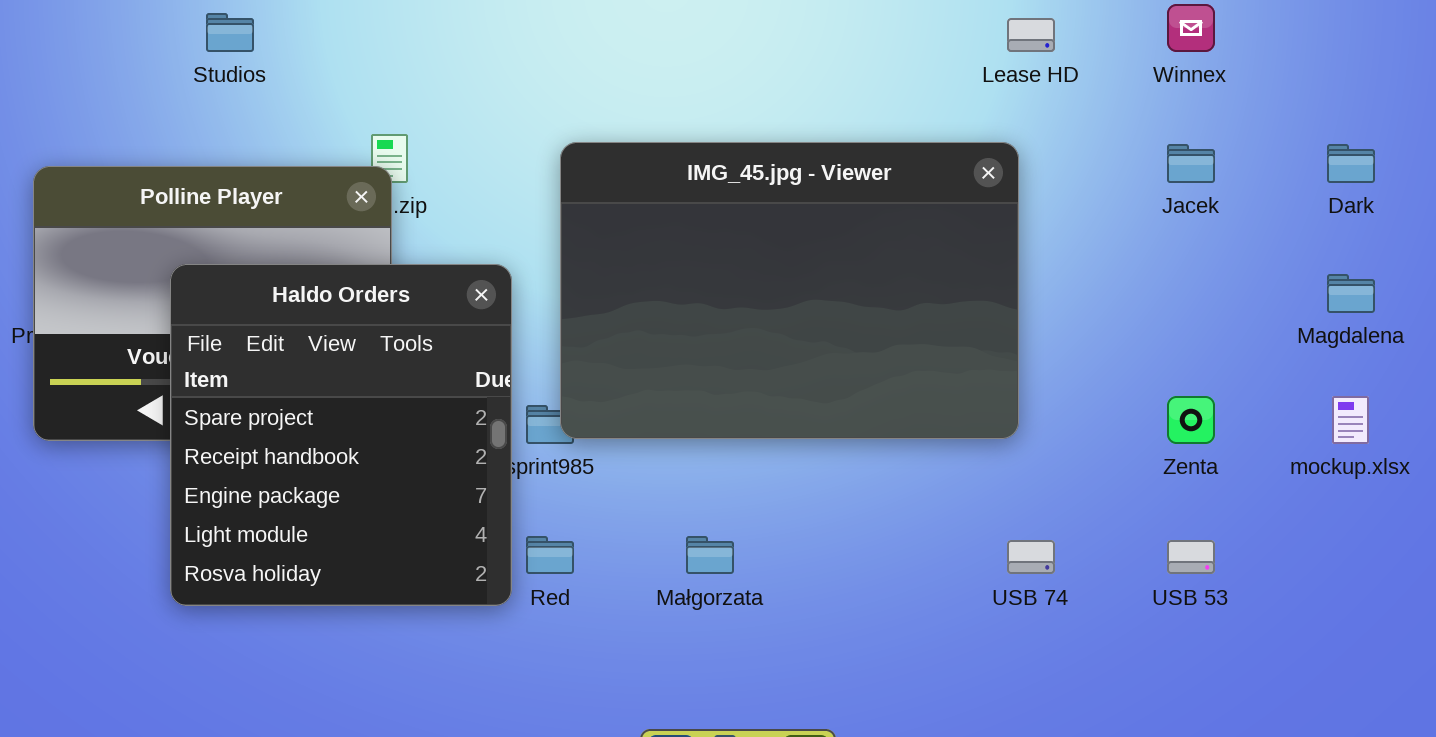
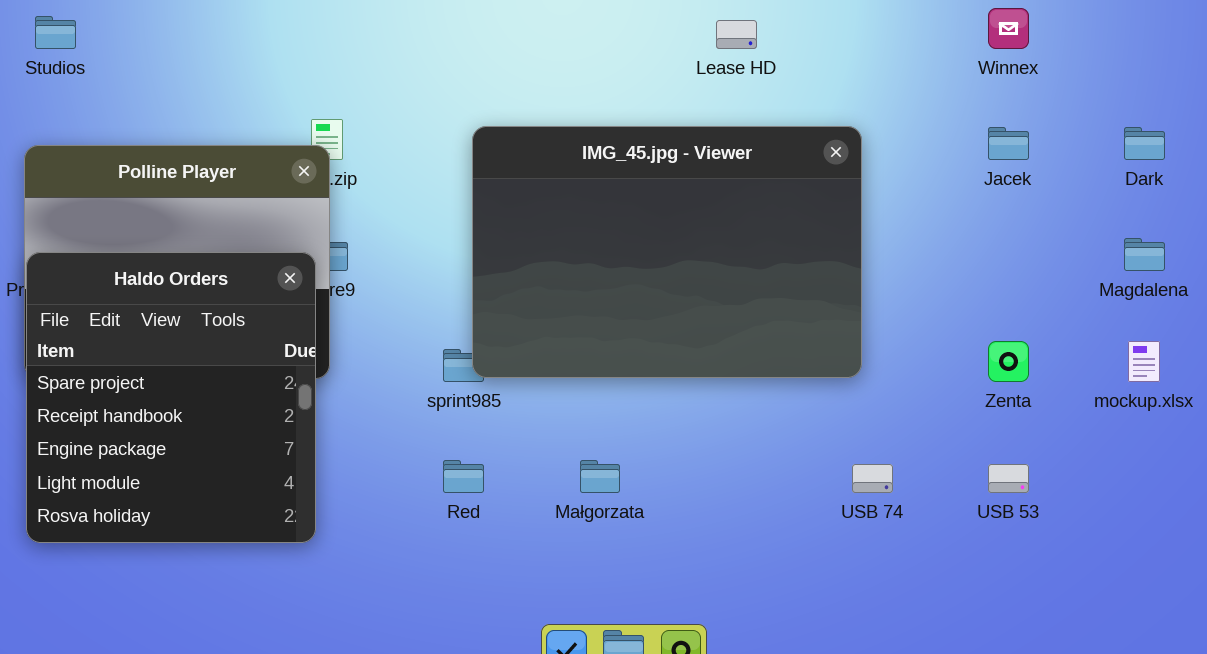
Studios: [206,13,254,52] -> [35,16,76,49], moved
Lease HD: [1007,18,1055,52] -> [716,20,757,49], moved
Haldo Orders: [170,264,512,606] -> [26,252,316,543], moved

